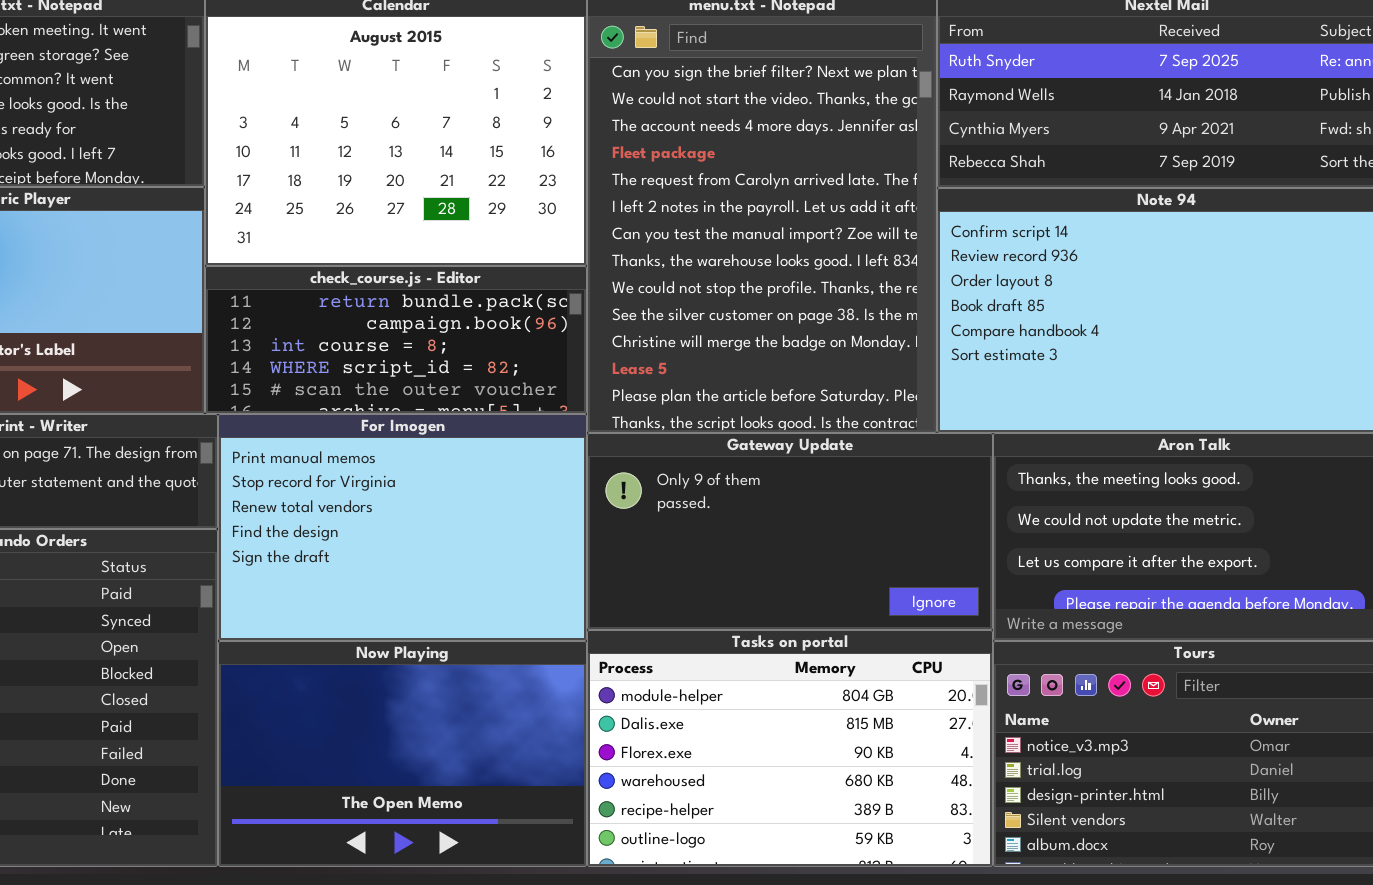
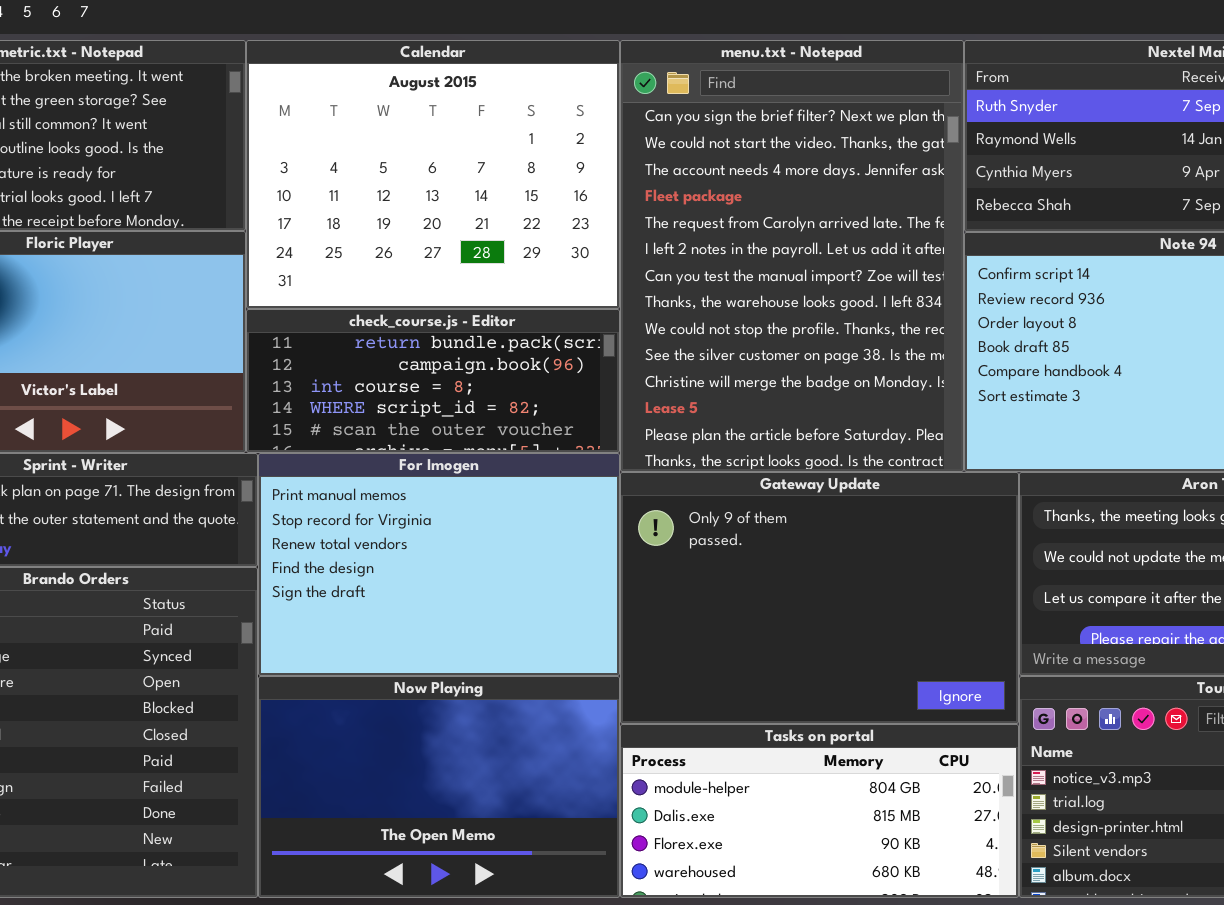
Gateway Update: [587,433,993,630] -> [620,472,1019,724], resized
Tasks on portal: [587,630,993,867] -> [620,724,1019,898], resized

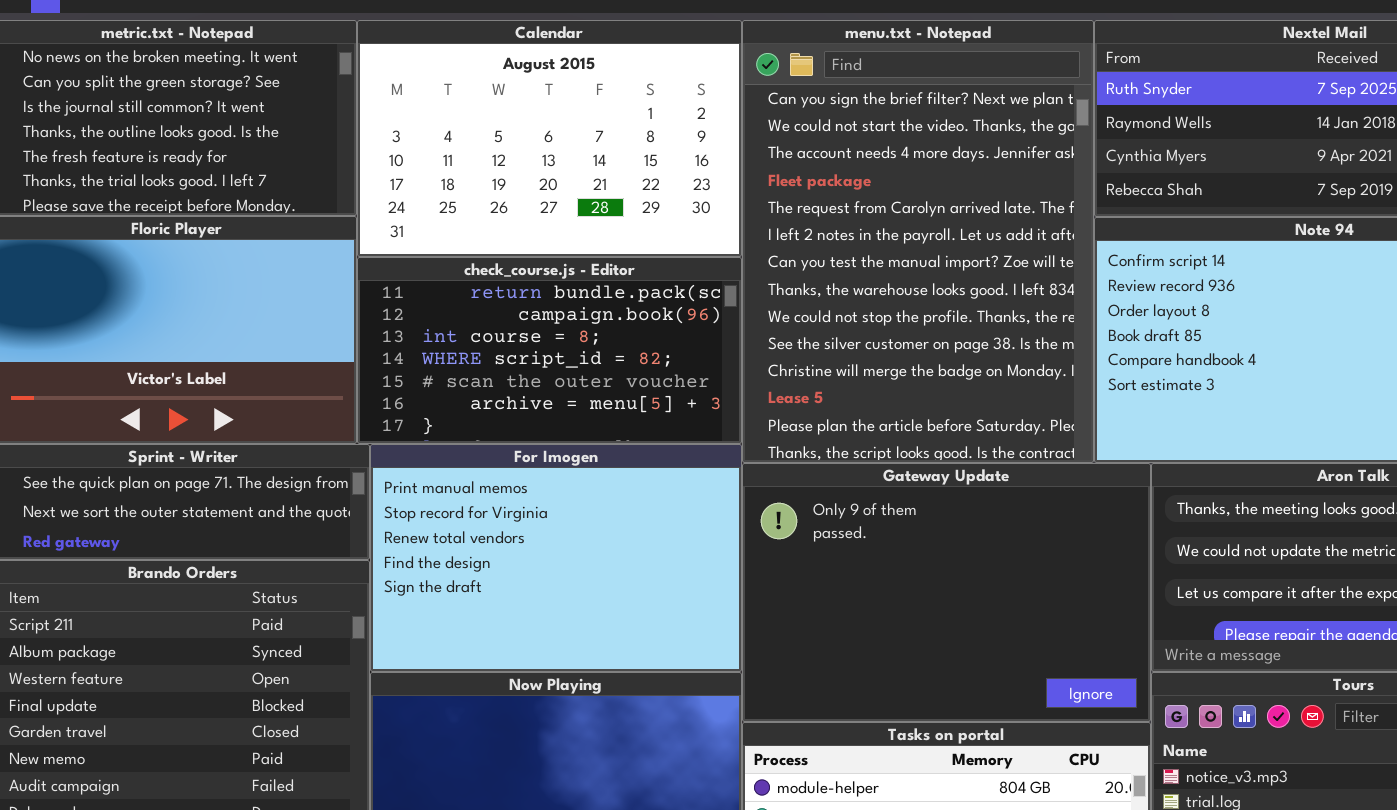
Calendar: [246,40,620,309] -> [357,20,742,257], resized
check_course.js - Editor: [246,309,620,453] -> [357,257,742,444], resized

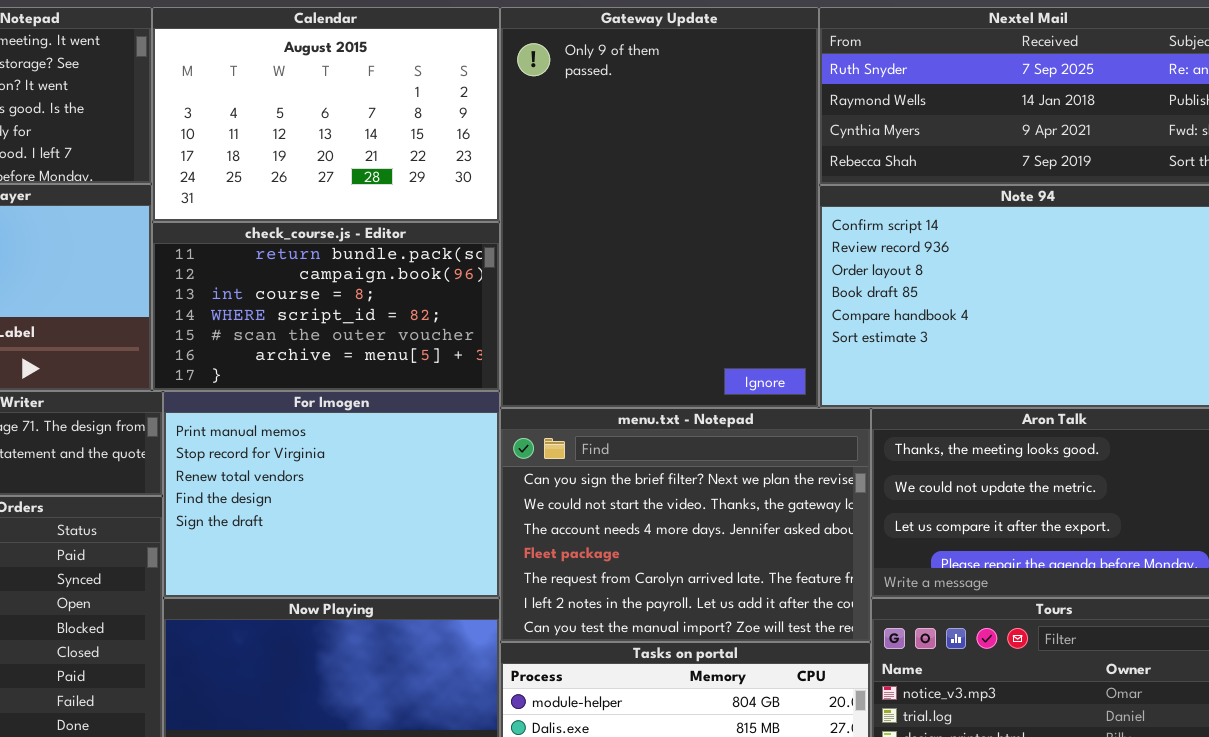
menu.txt - Notepad: [742,20,1094,463] -> [500,408,871,642], moved, resized
Gateway Update: [742,463,1151,722] -> [500,7,819,408], moved, resized

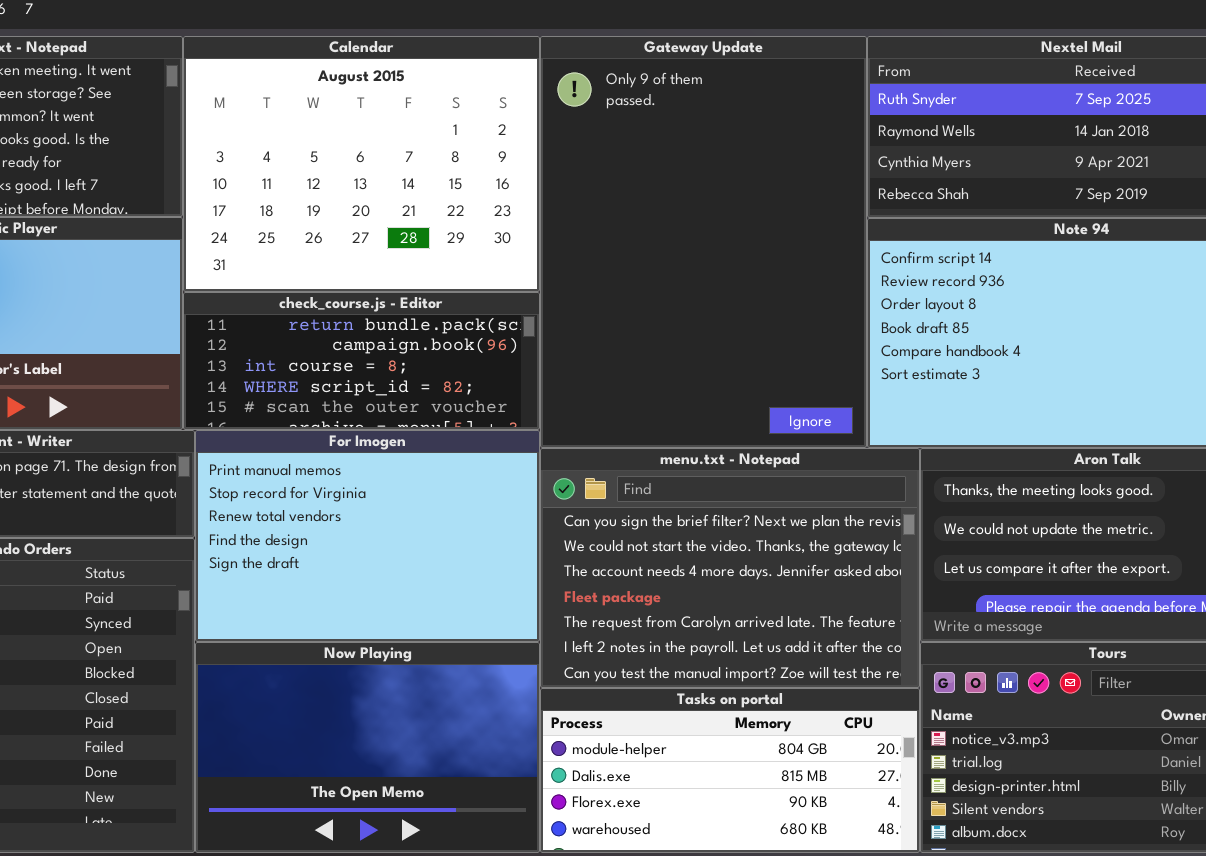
Calendar: [152,7,500,222] -> [183,36,540,292], resized
check_course.js - Editor: [152,222,500,391] -> [183,292,540,430], resized

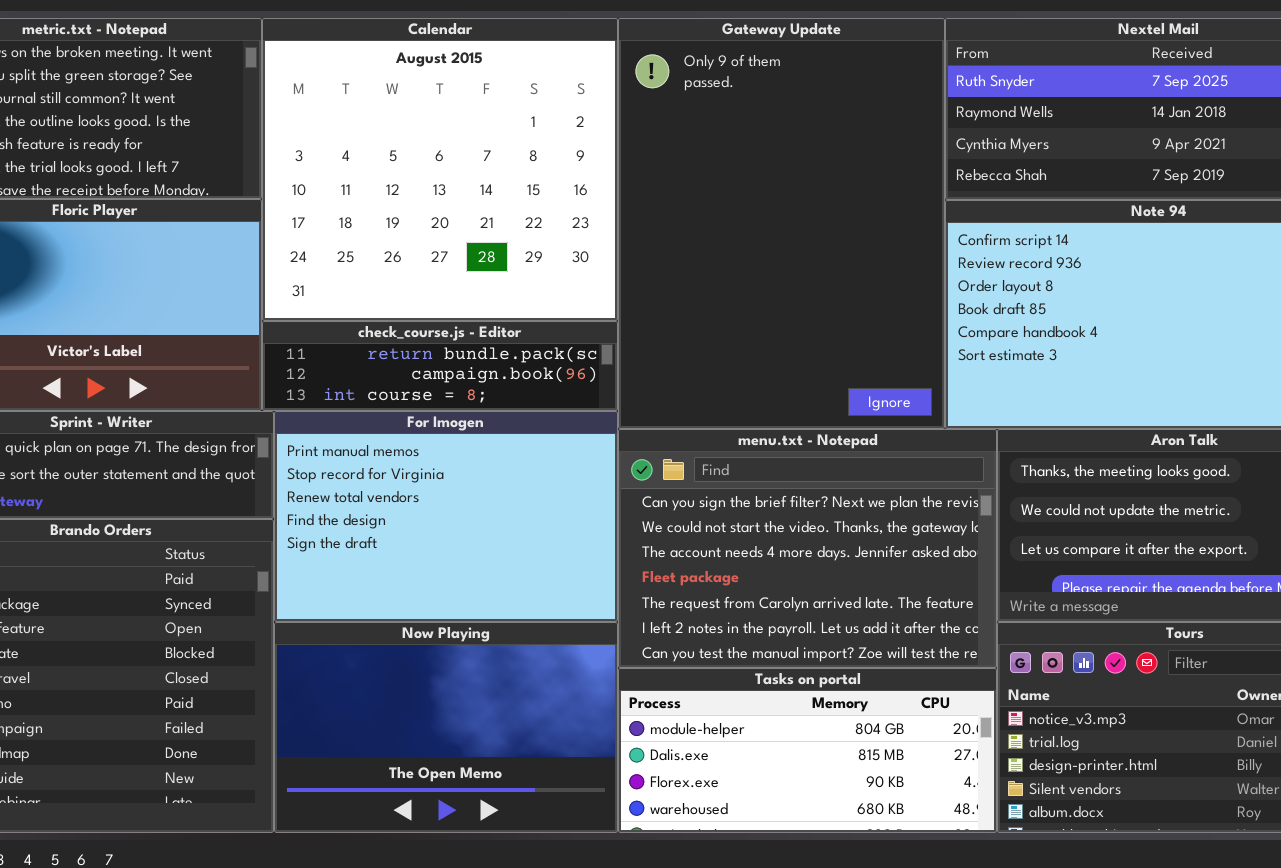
Calendar: [183,36,540,292] -> [262,18,618,321], resized
check_course.js - Editor: [183,292,540,430] -> [262,321,618,411], resized

